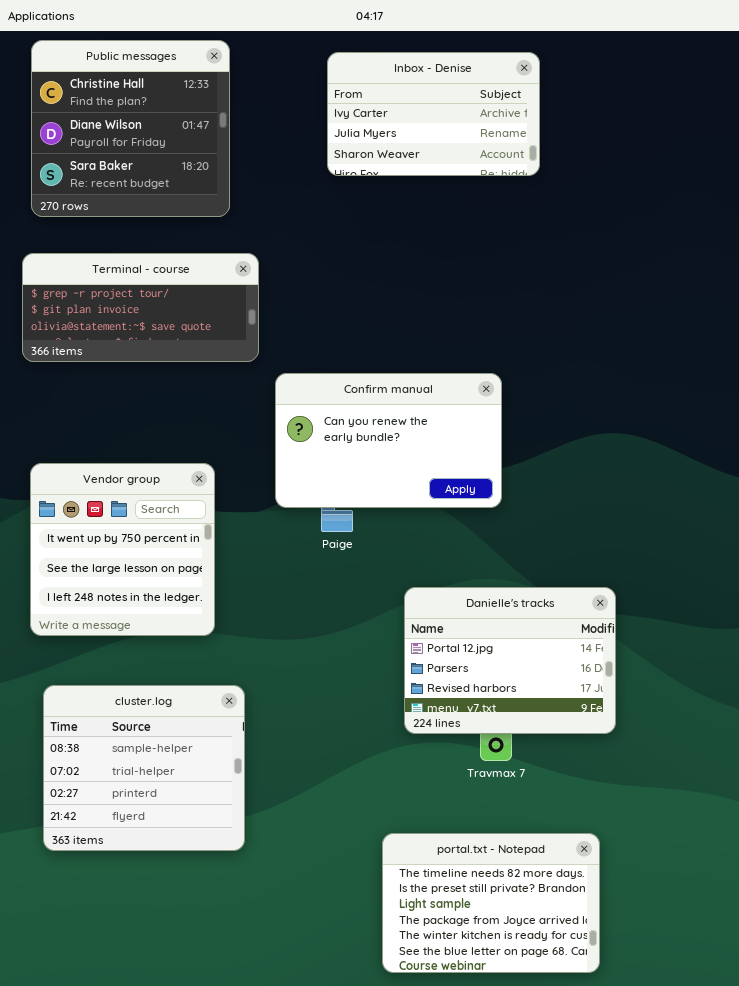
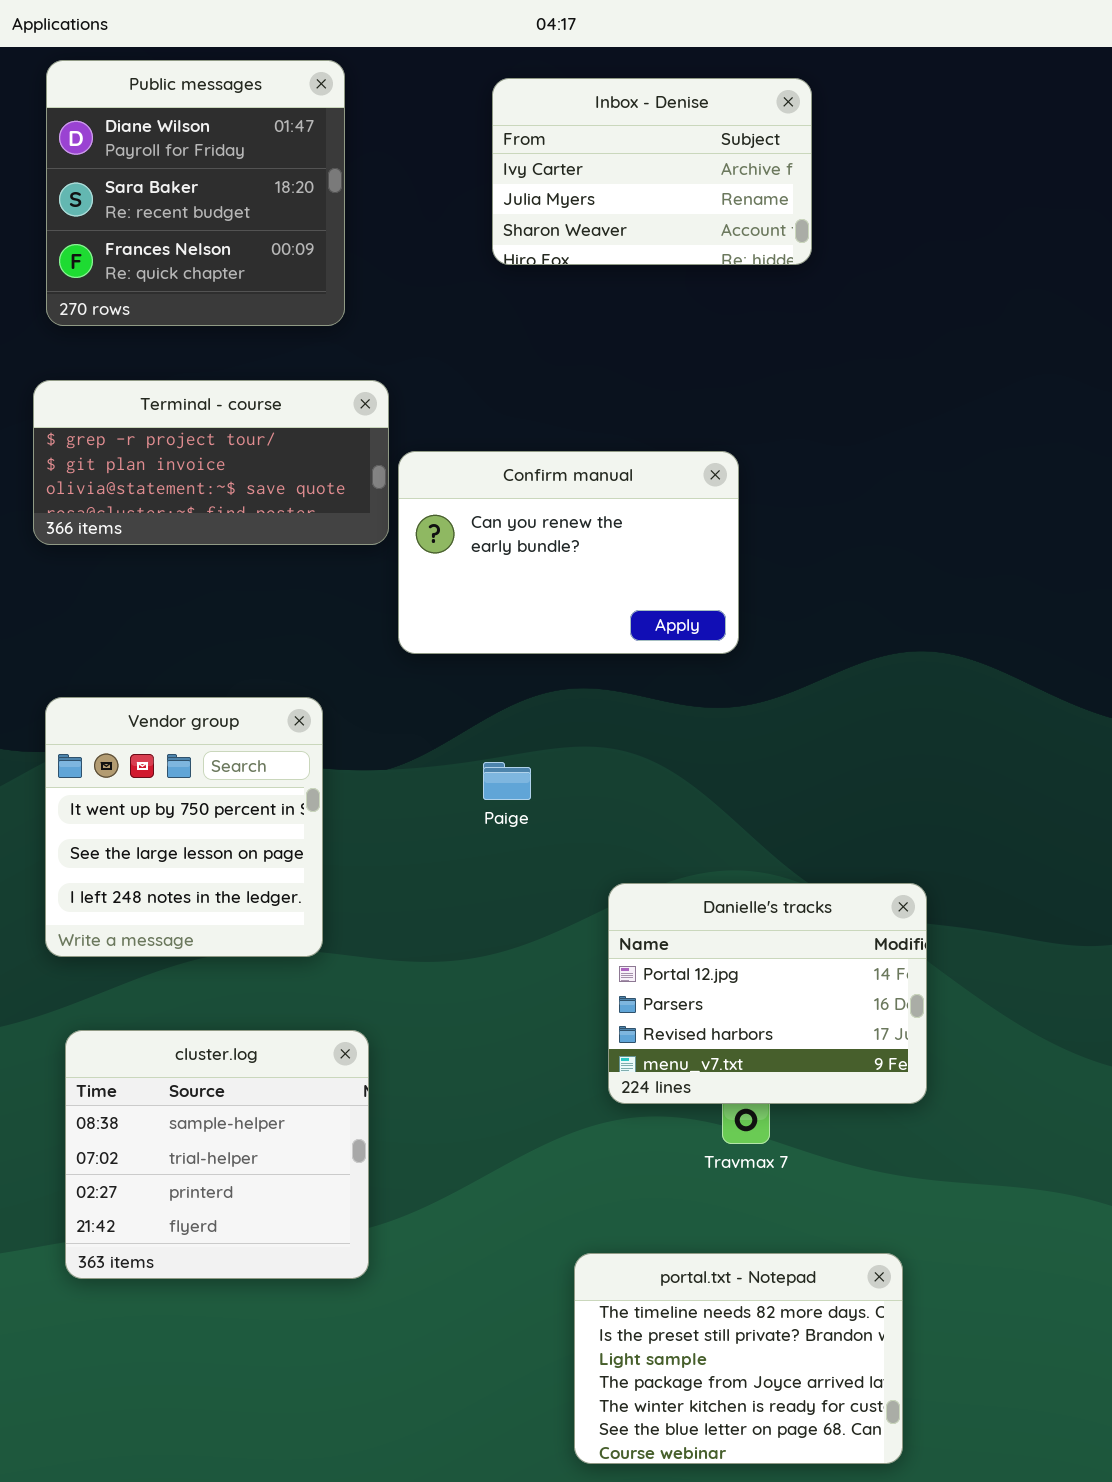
Public messages: [31,40,230,217] -> [46,60,345,326], scrolled down 1 row
Confirm manual: [275,373,502,508] -> [398,451,739,654], moved

